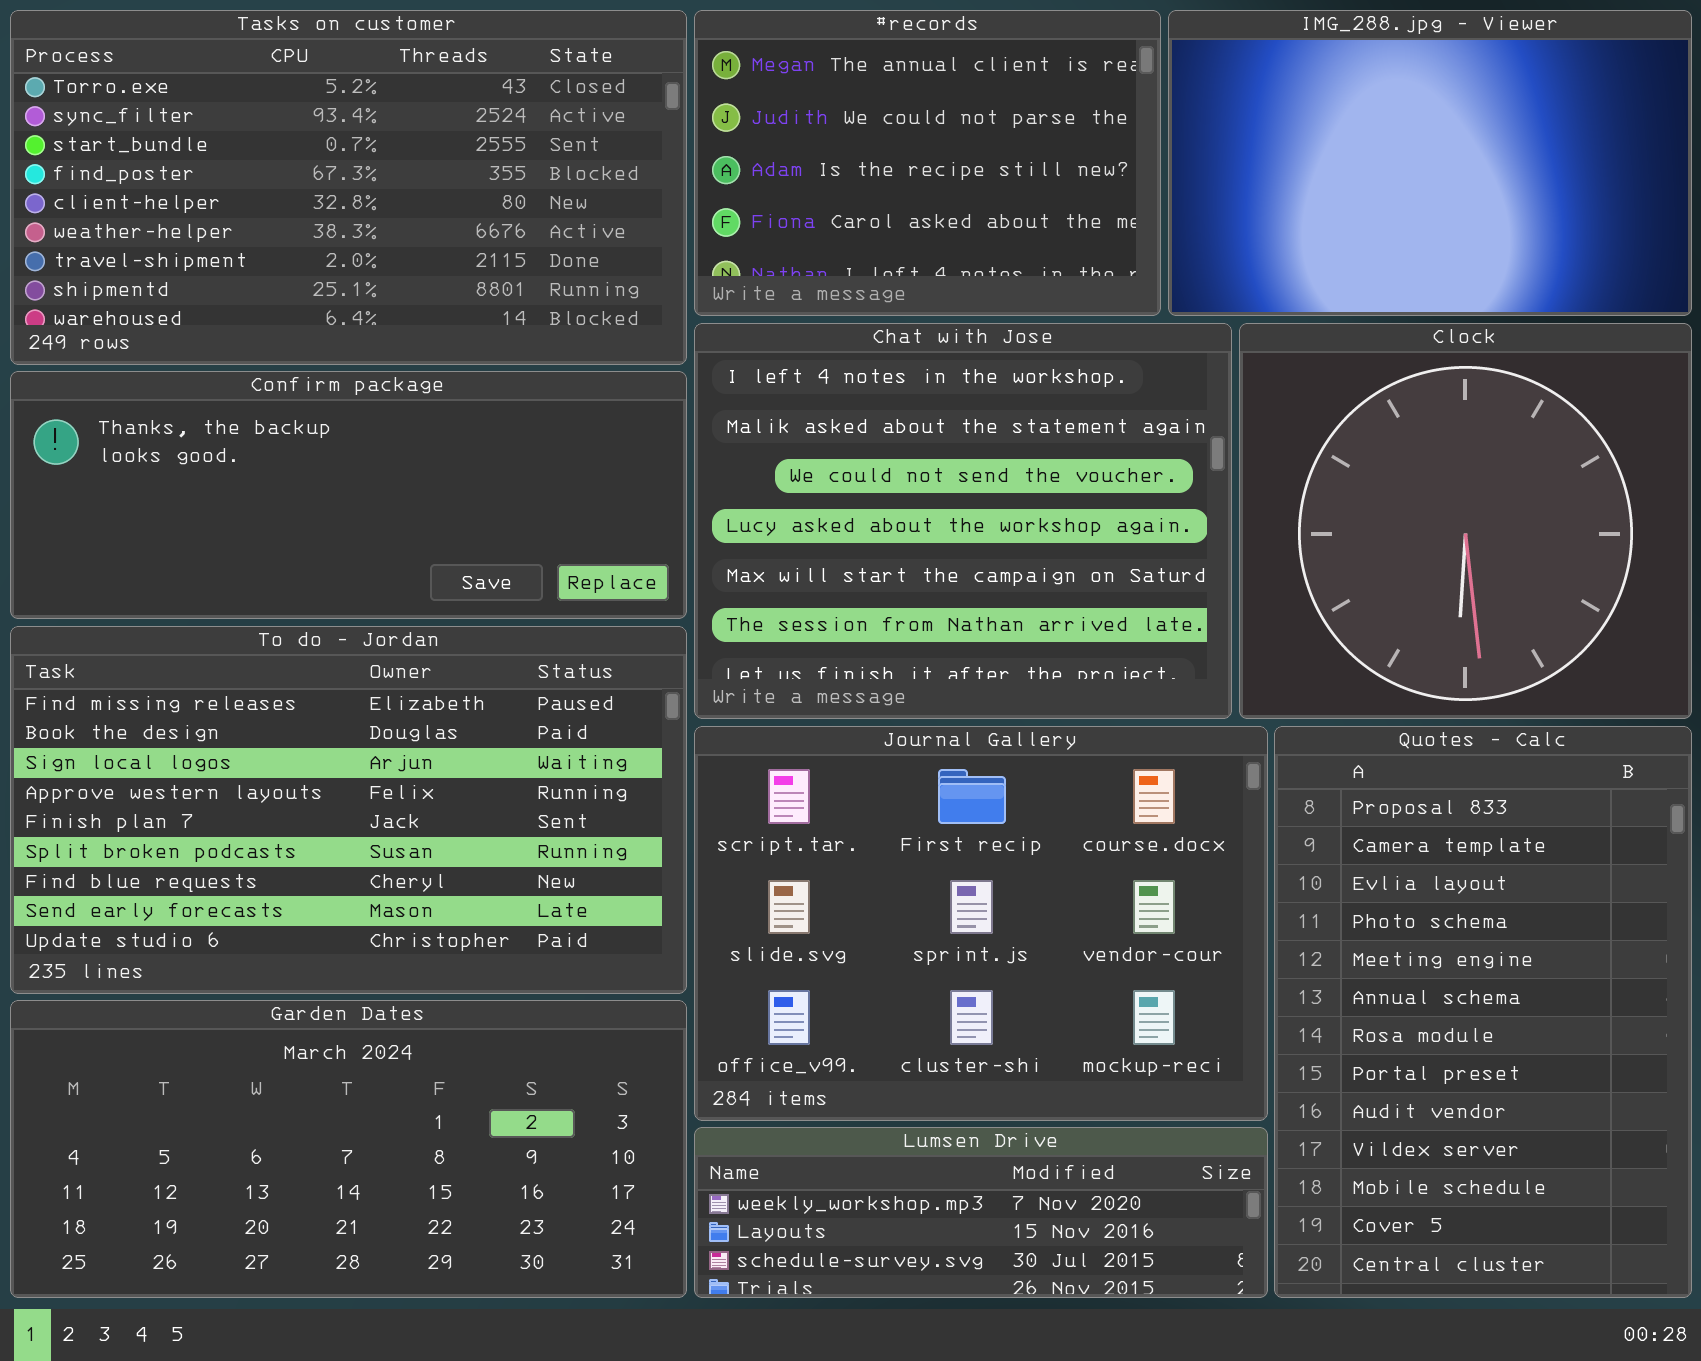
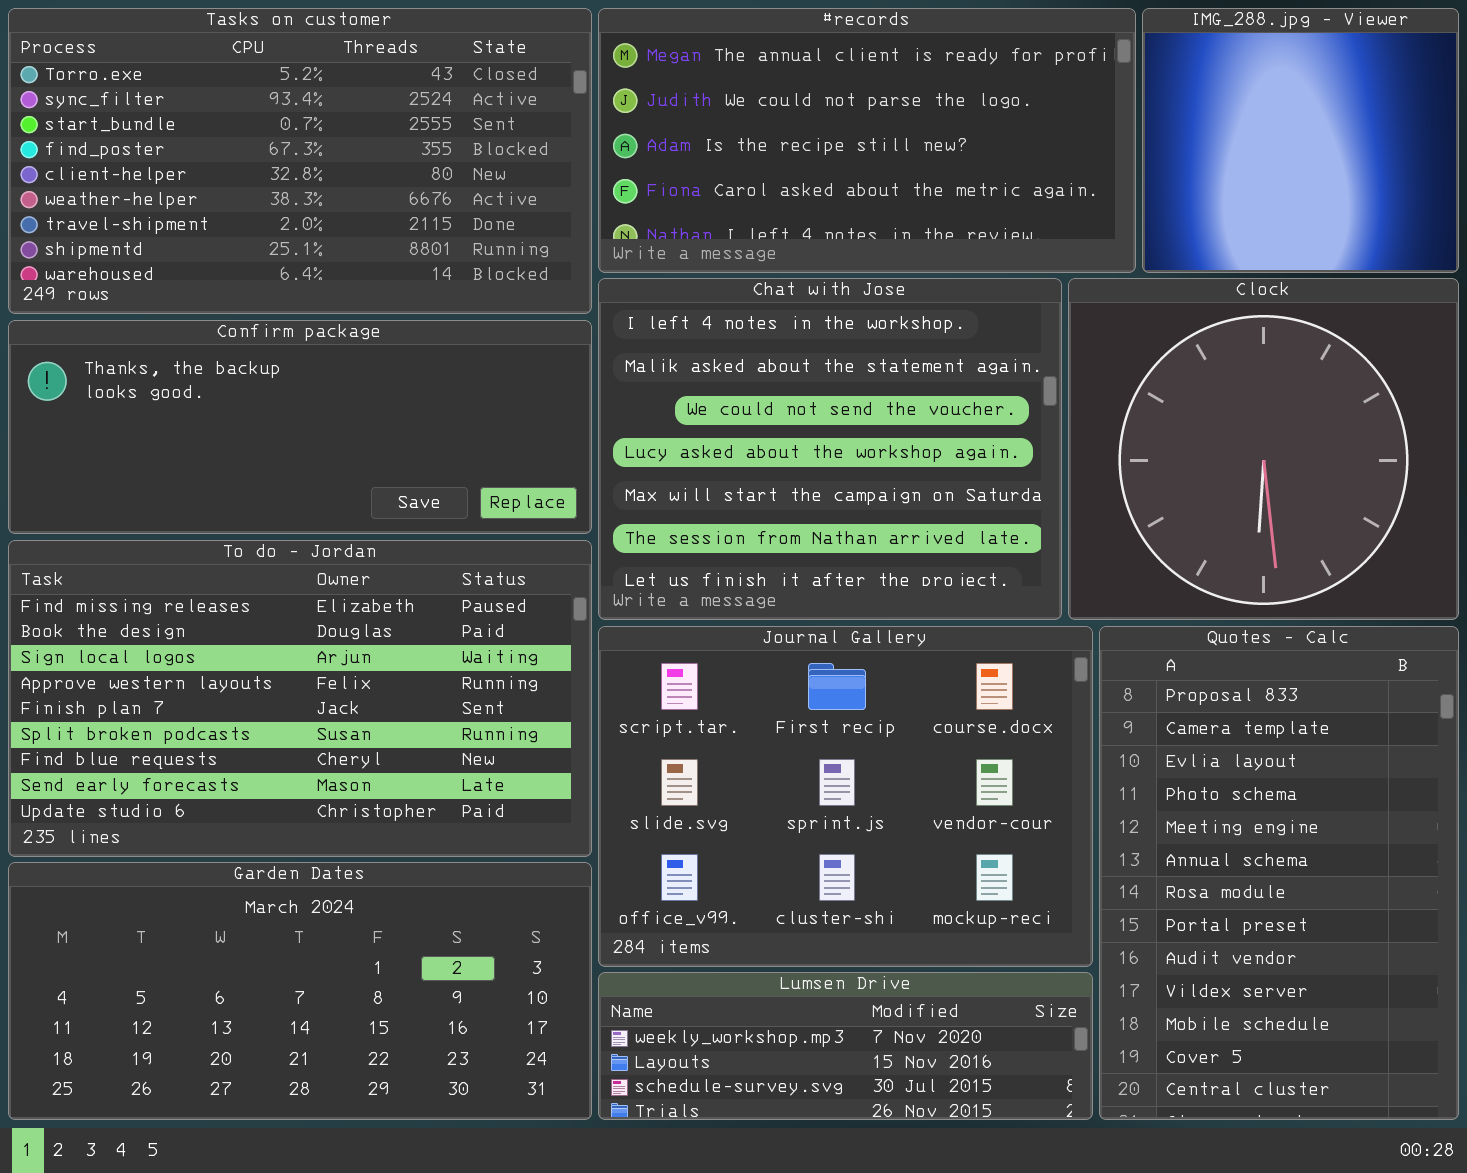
#records: [694,10,1161,316] -> [598,8,1136,273], resized
IMG_288.jpg - Viewer: [1168,10,1692,316] -> [1142,8,1459,273], resized

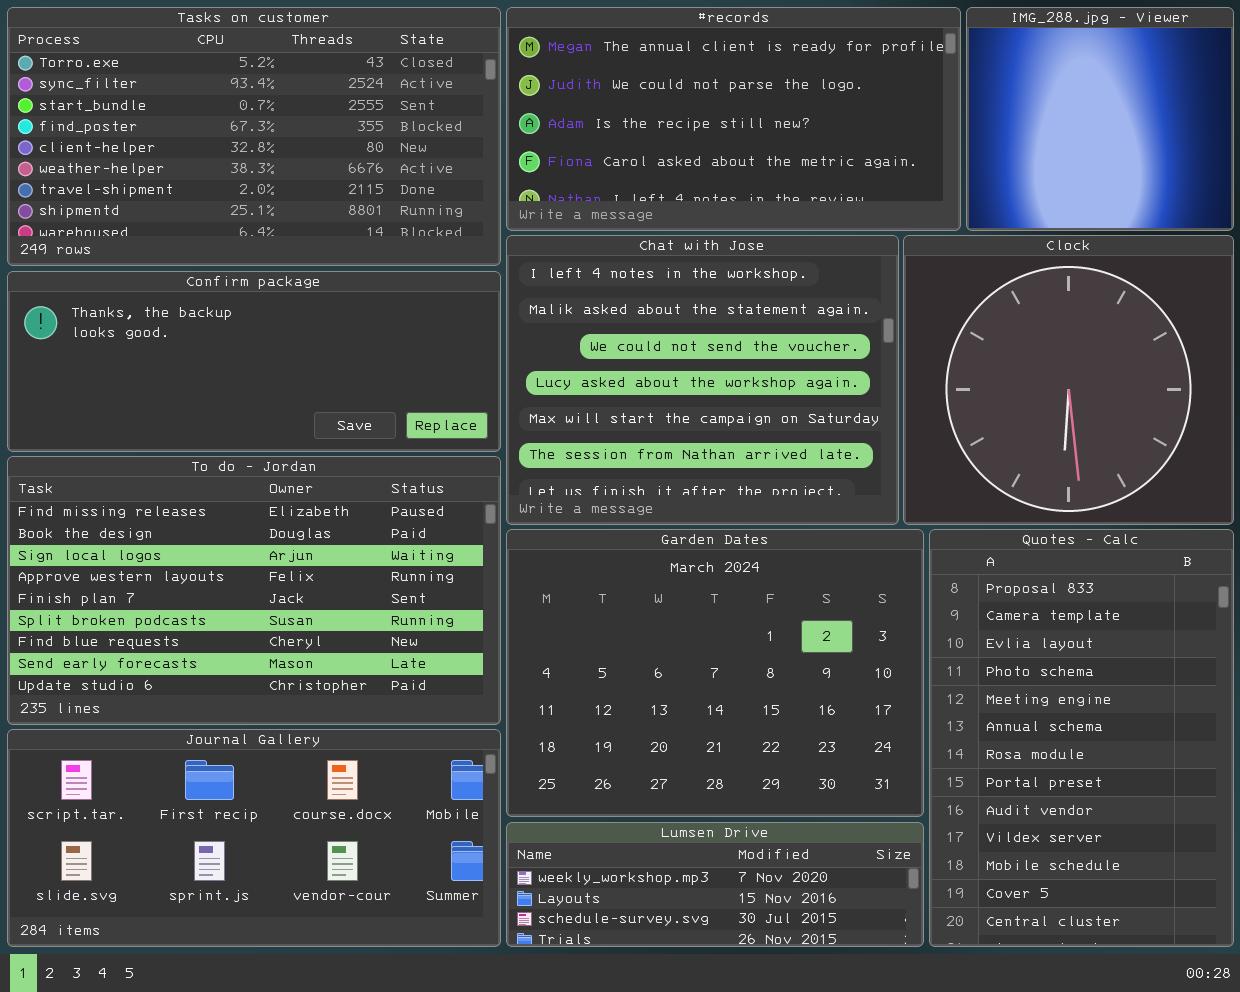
Journal Gallery: [598,626,1093,967] -> [7,729,501,947], moved, resized
Garden Dates: [8,862,592,1120] -> [506,529,924,817], moved, resized

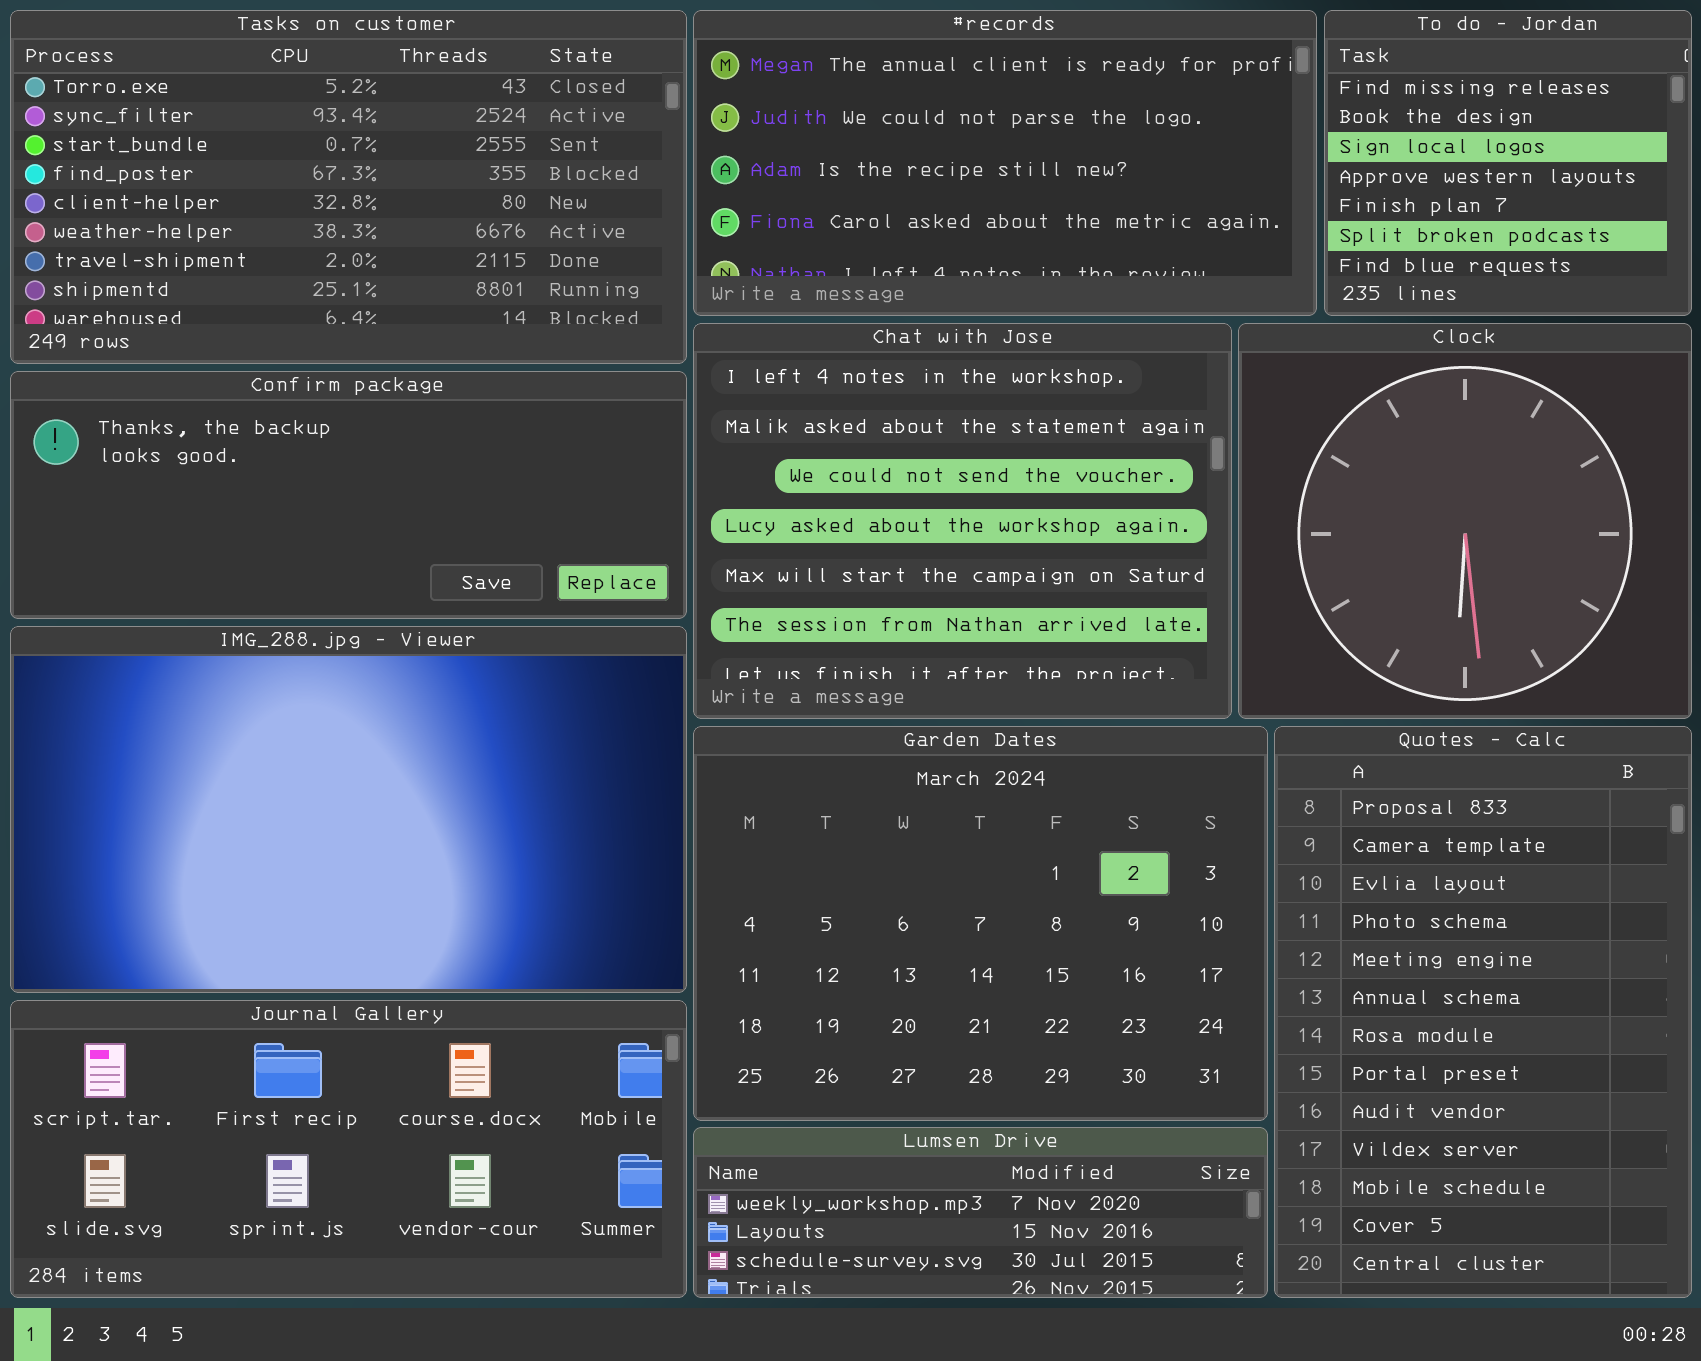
IMG_288.jpg - Viewer: [966,7,1234,231] -> [10,626,687,993], moved, resized
To do - Jordan: [7,456,501,725] -> [1324,10,1692,316], moved, resized

